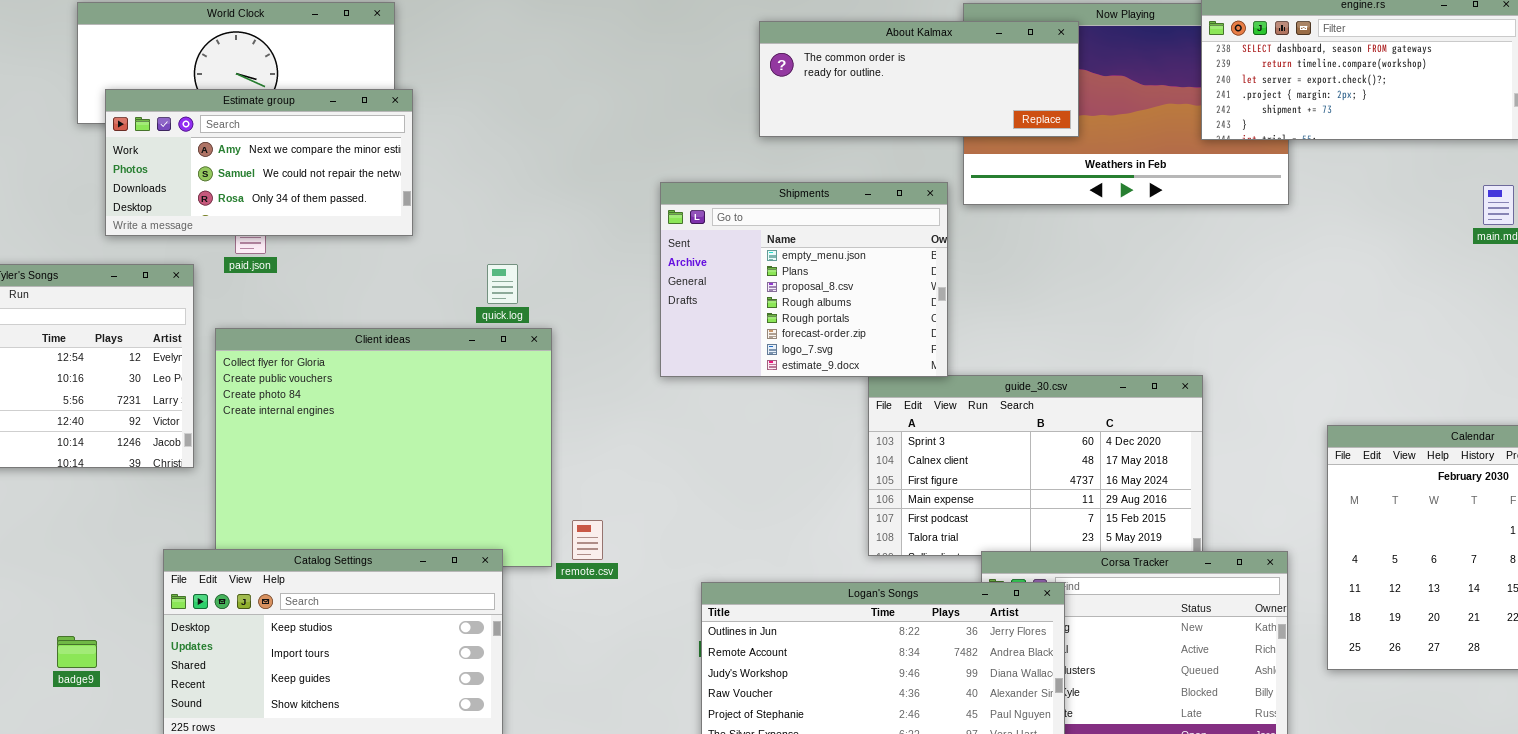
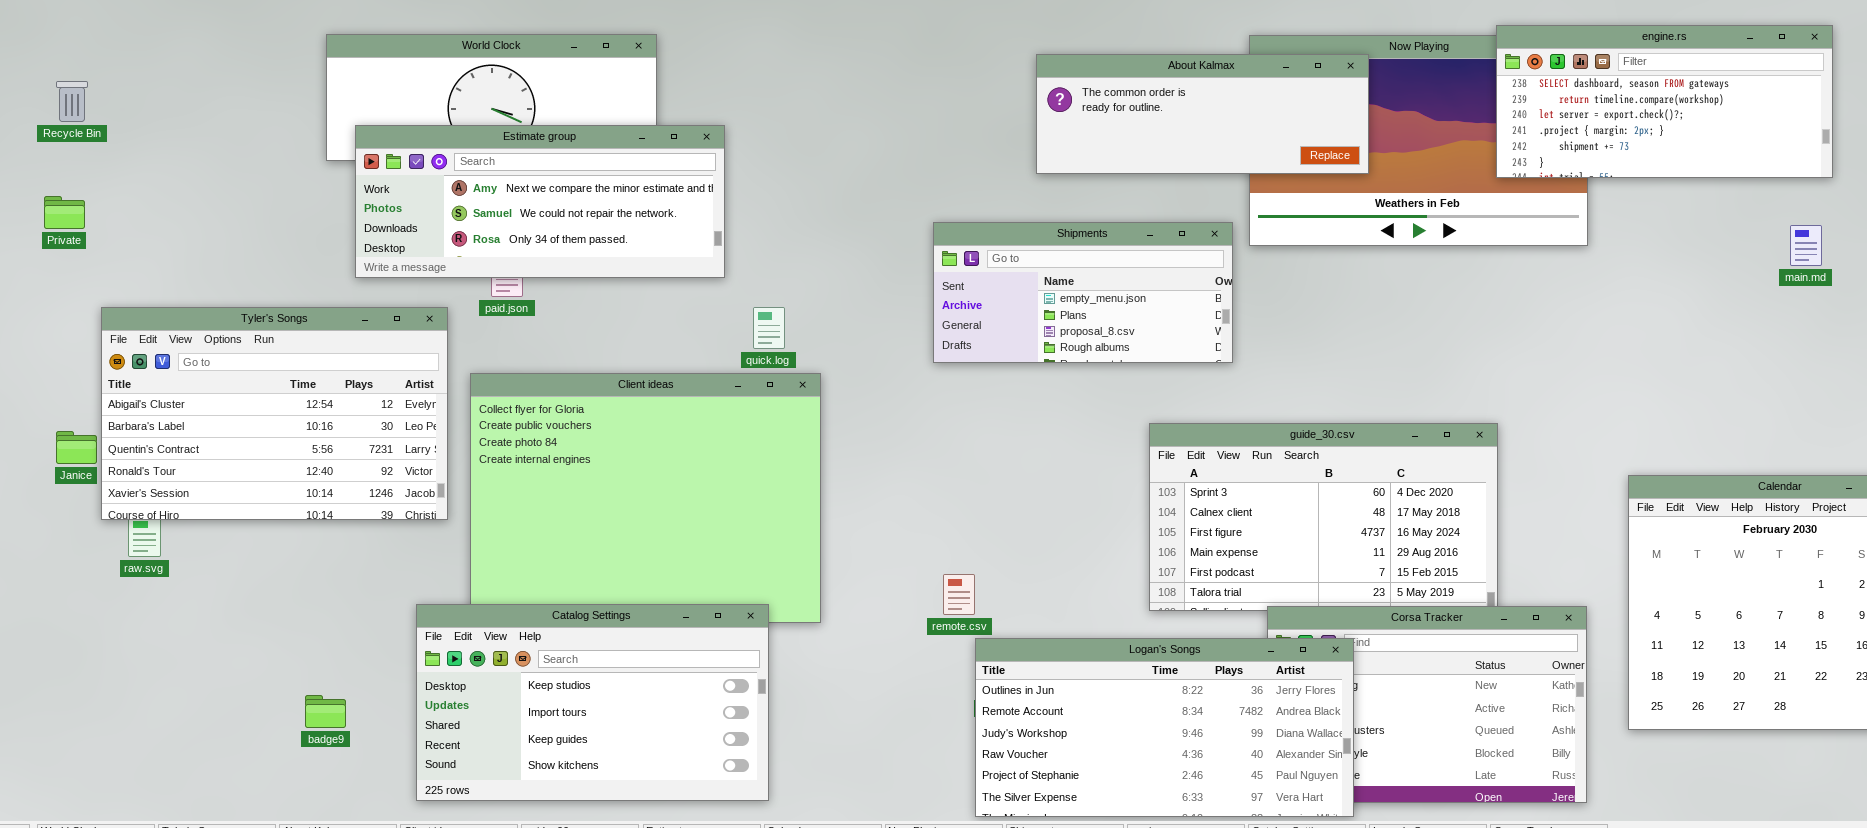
Estimate group: [105,89,413,236] -> [355,125,725,278], resized
Shipments: [660,182,948,377] -> [933,222,1233,363], resized
remote.csv: [572,520,603,560] -> [943,574,975,615], moved

